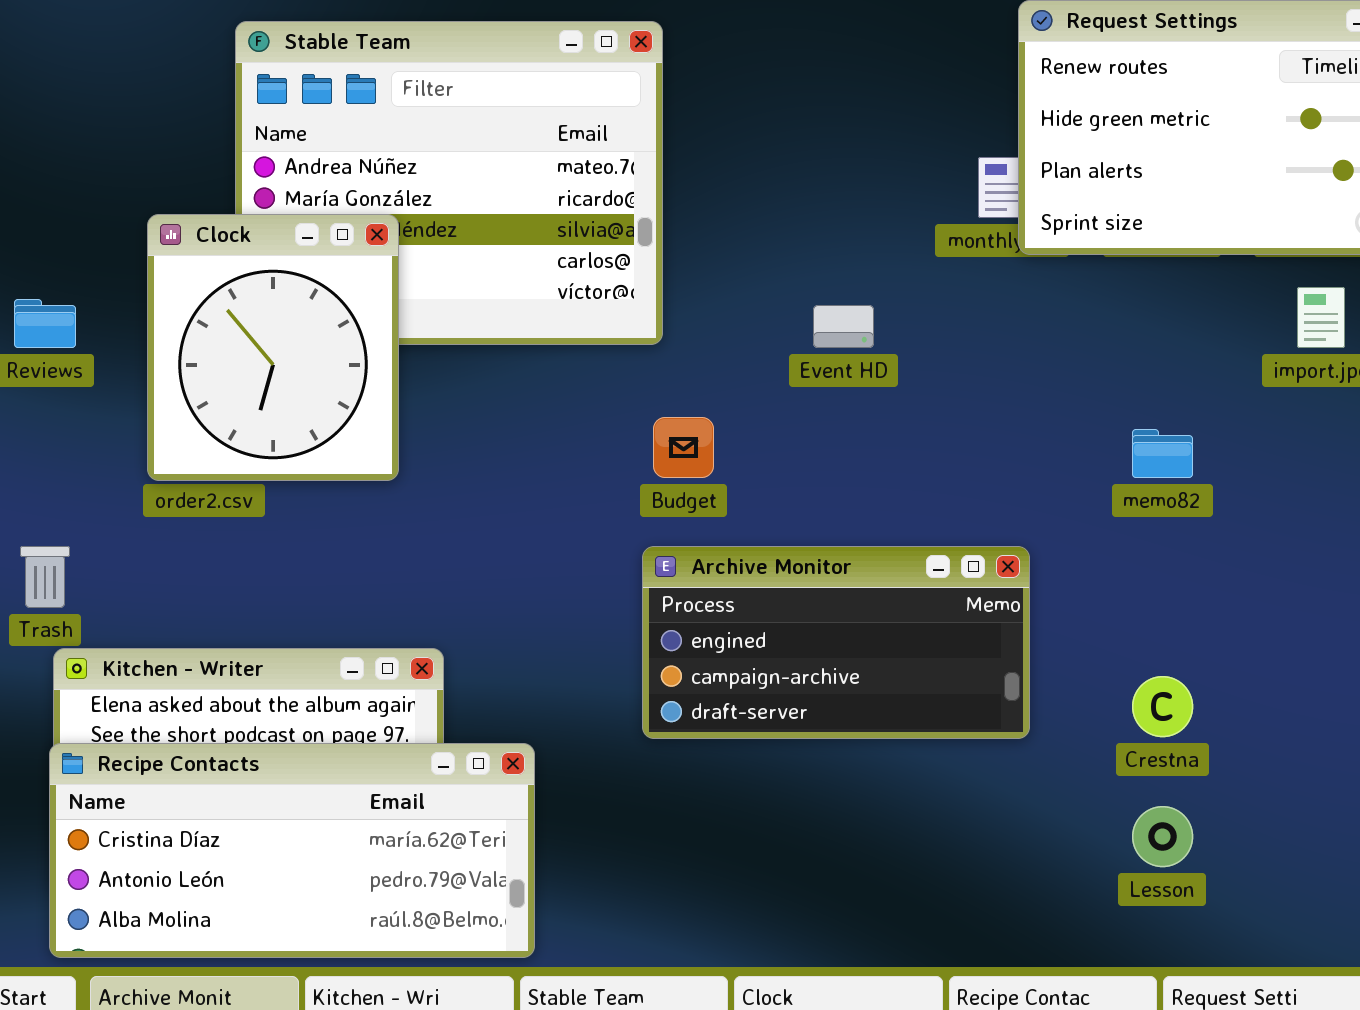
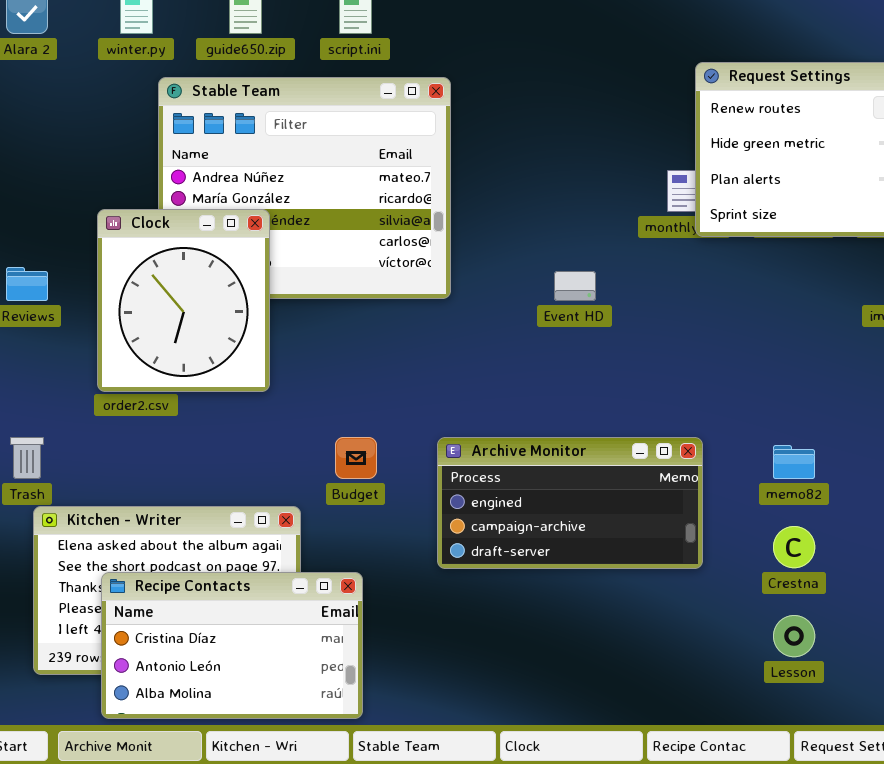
Budget: [653,417,714,478] -> [335,437,377,479], moved
memo82: [1132,429,1193,478] -> [773,445,815,479], moved
Recipe Contacts: [49,743,535,958] -> [101,572,363,719], resized

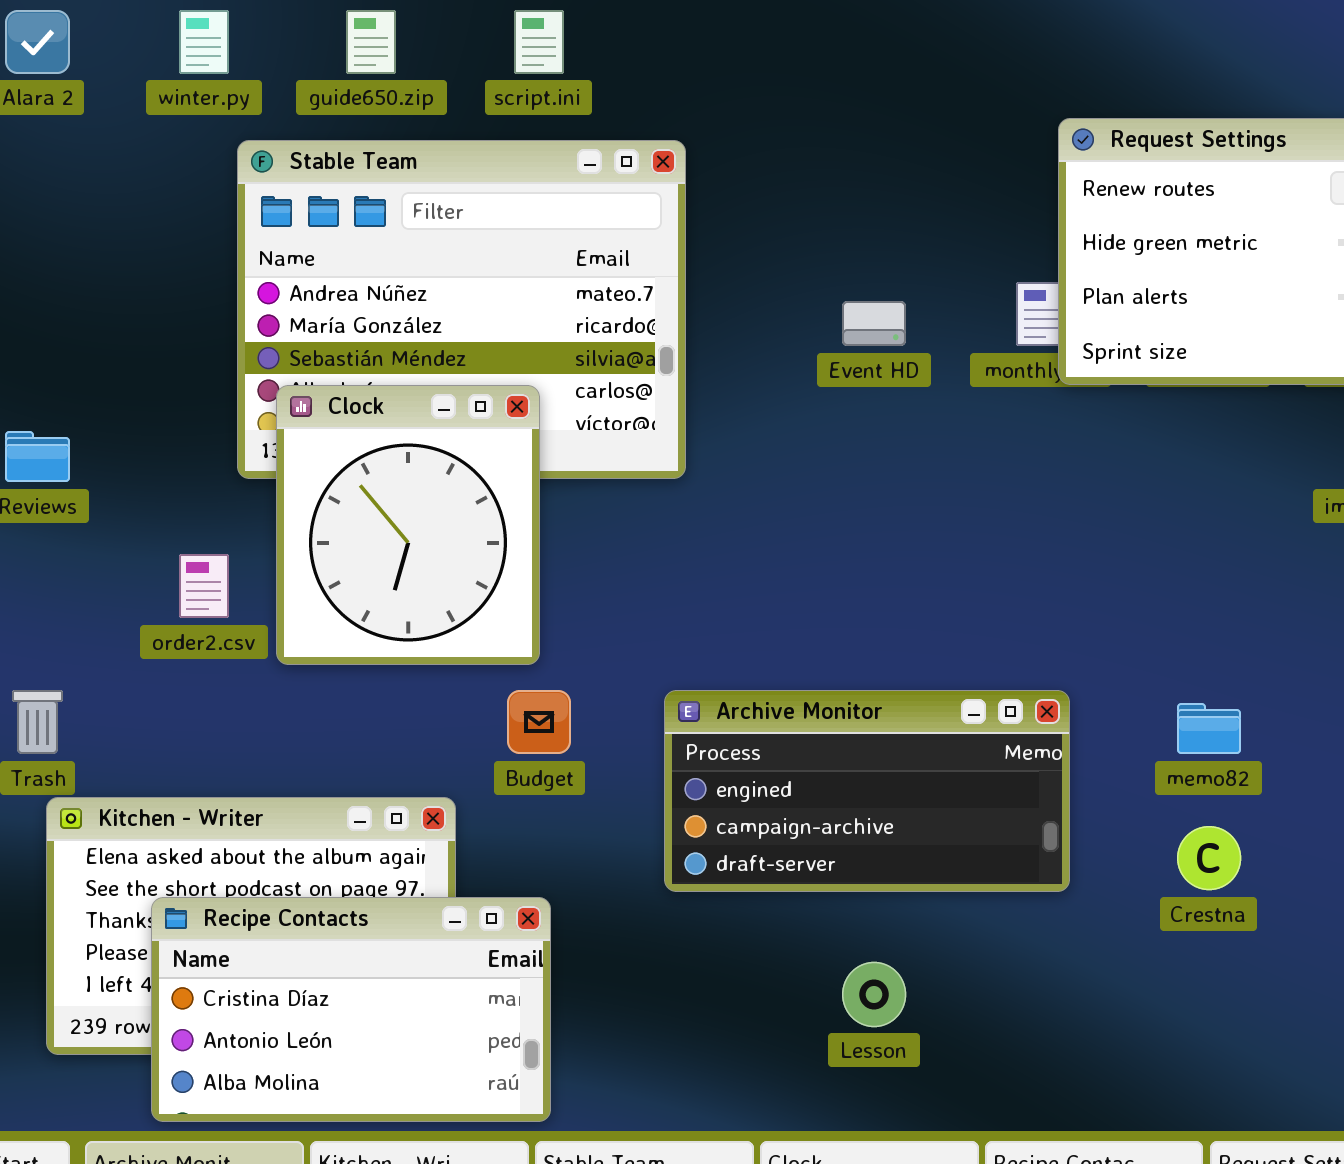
Clock: [97,209,270,392] -> [276,385,540,665], moved
Event HD: [554,271,596,301] -> [842,301,906,346], moved
Lesson: [773,615,815,657] -> [842,962,906,1027], moved

